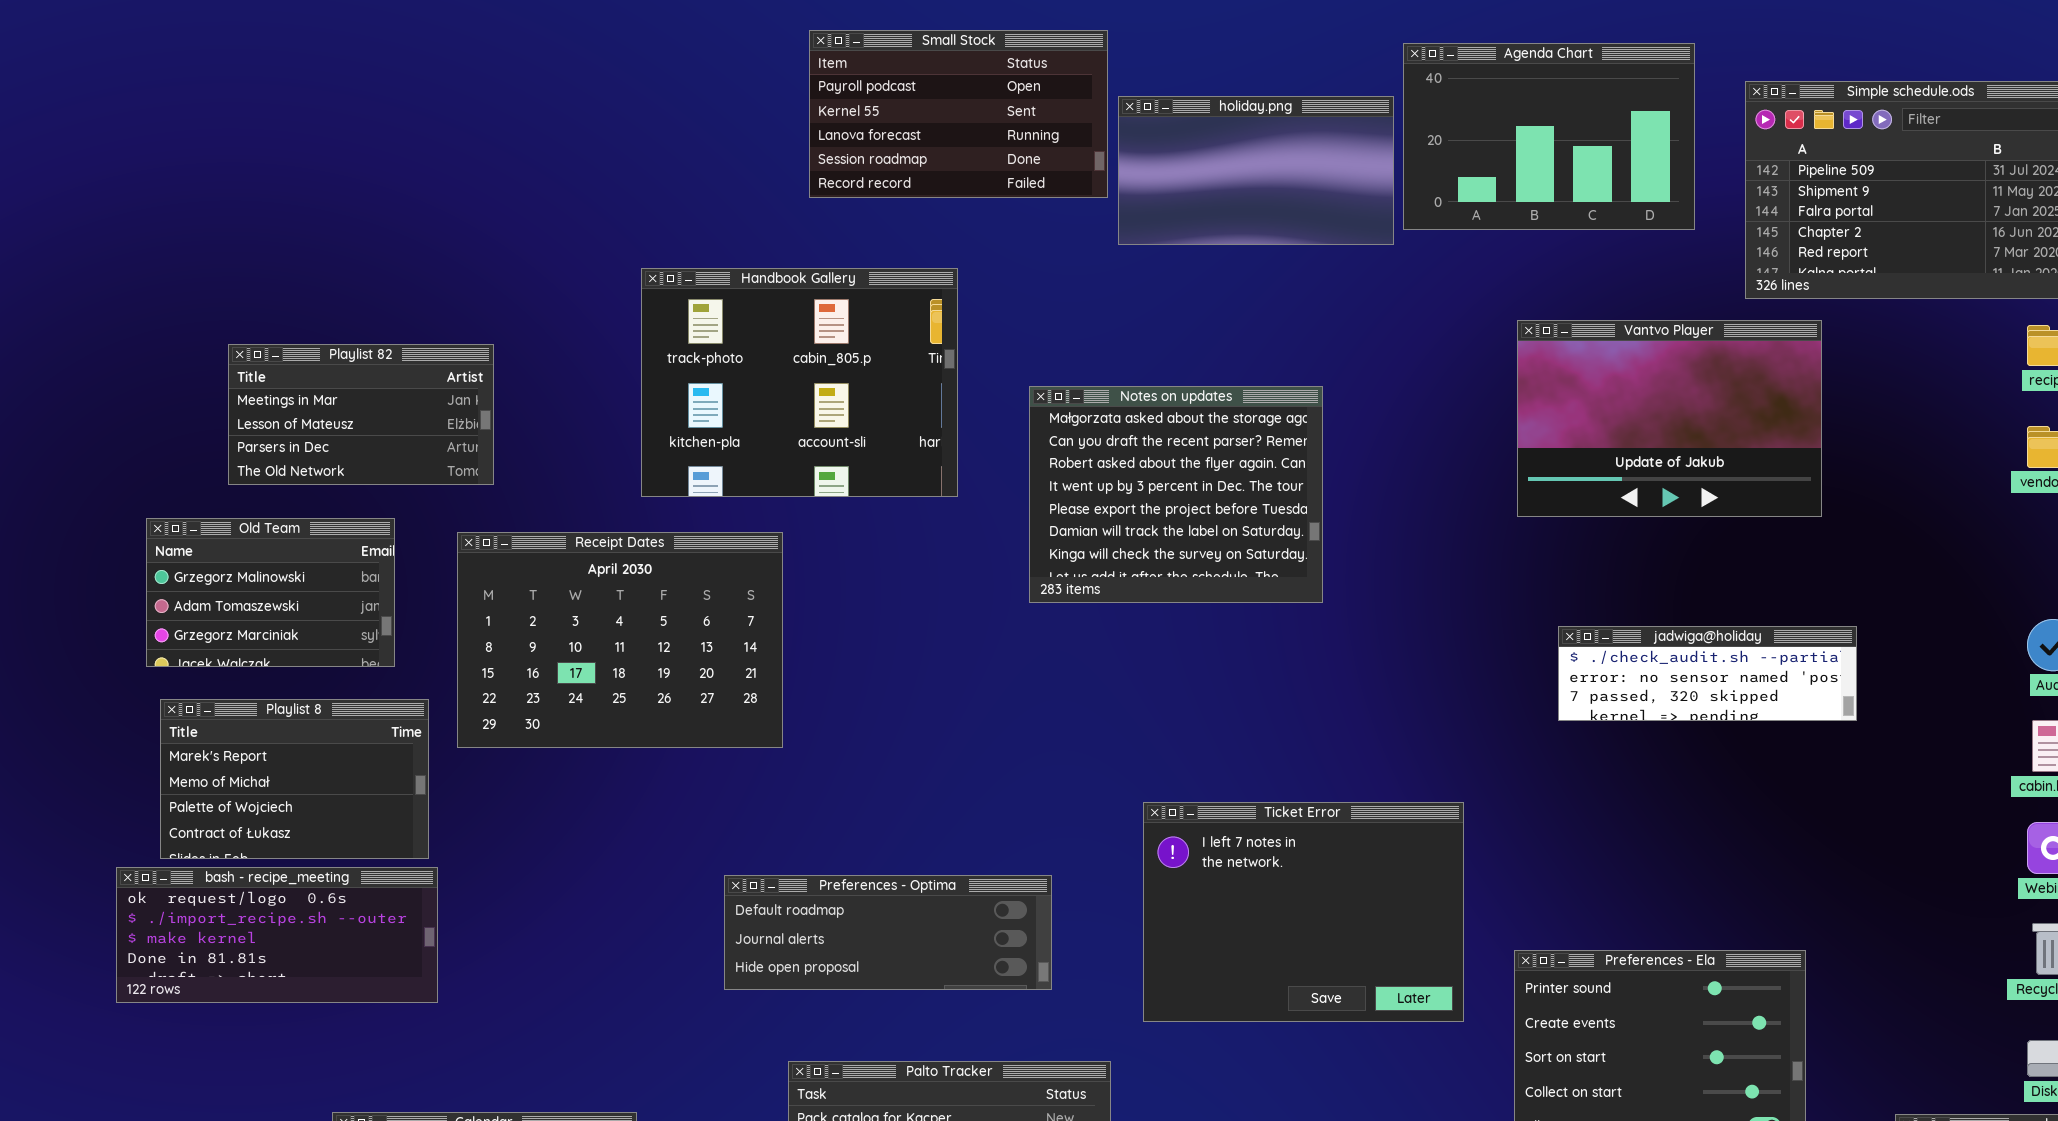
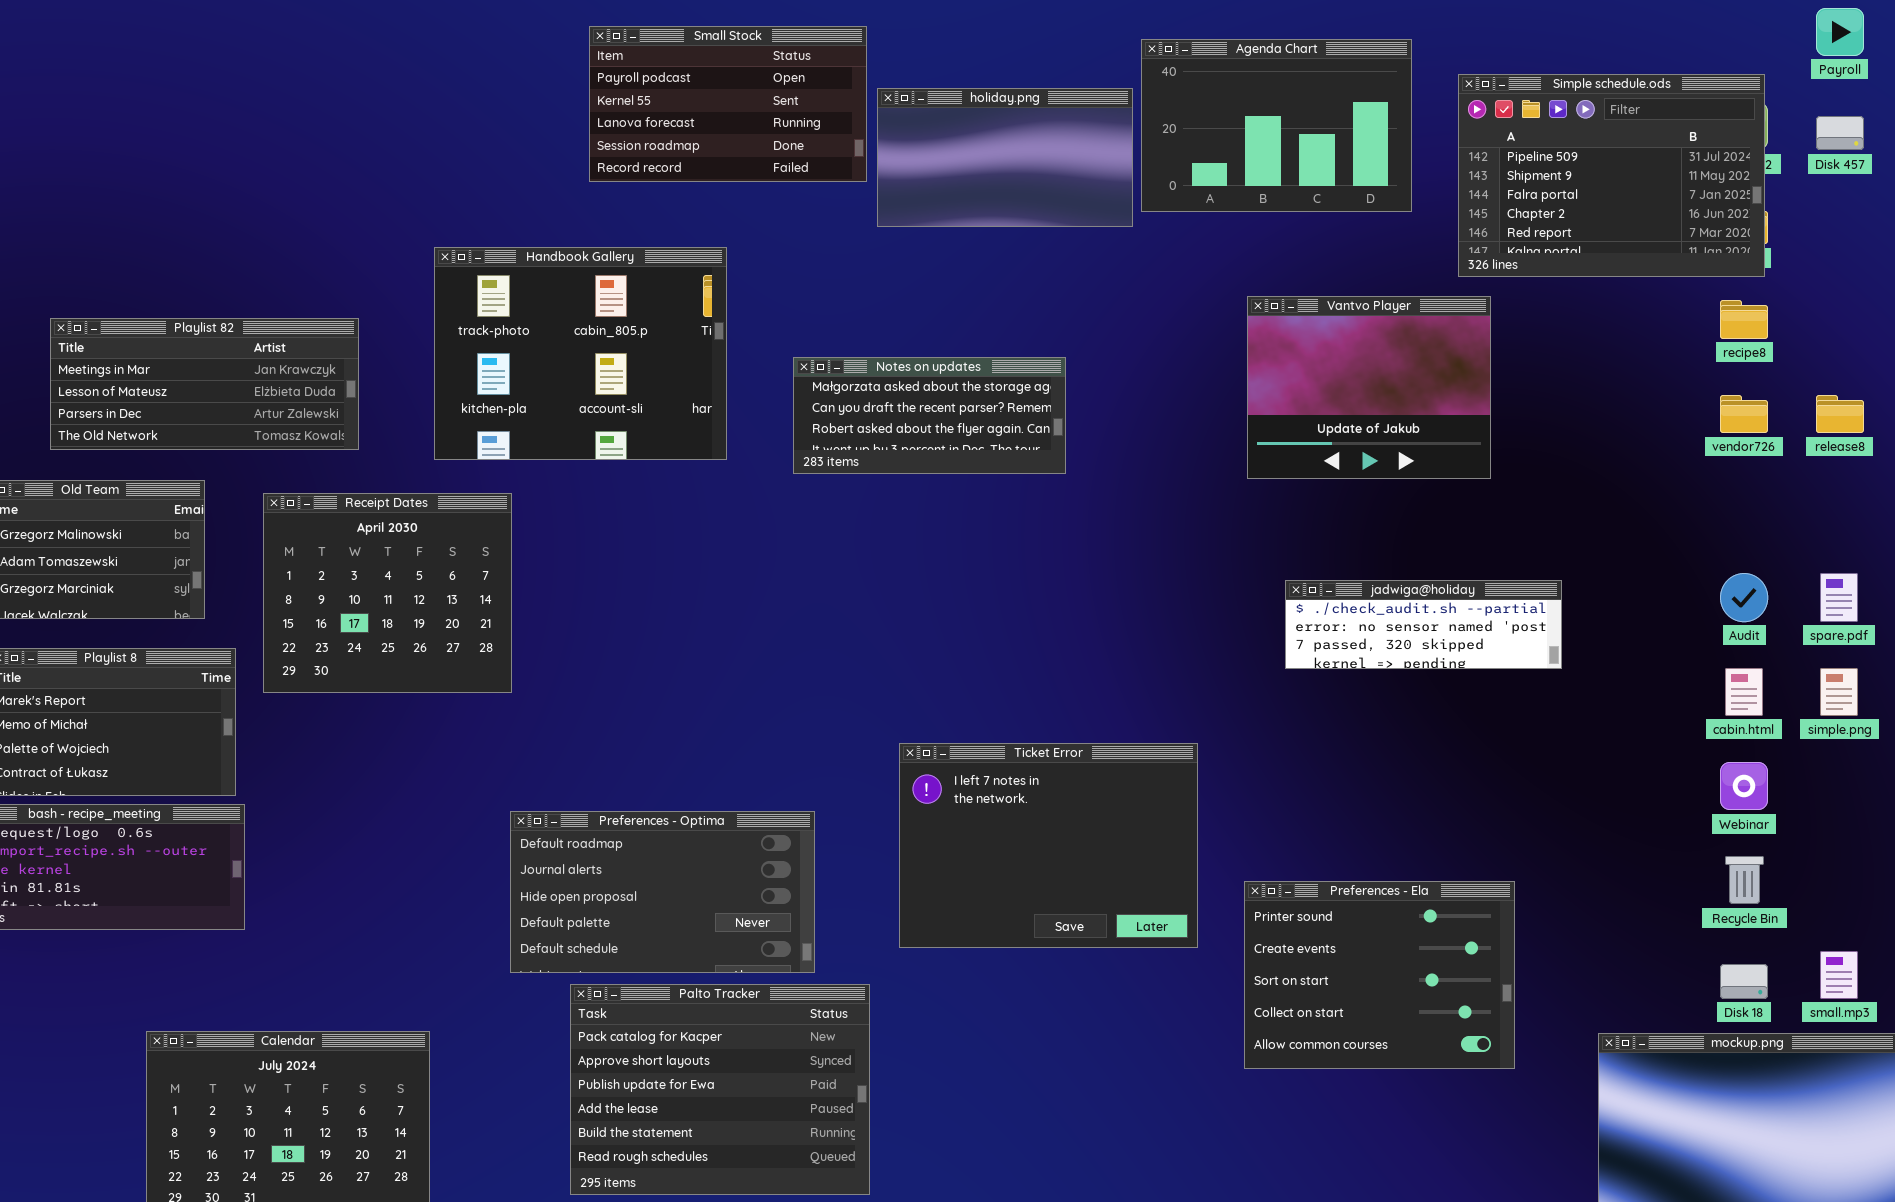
Vantvo Player: [1517,320,1822,517] -> [1247,296,1491,479], resized
Playlist 82: [228,344,494,485] -> [50,318,359,450], resized
Notes on updates: [1029,386,1323,603] -> [793,357,1066,474], resized
Receipt Dates: [457,532,783,748] -> [263,493,512,693], resized
Preferences - Optima: [724,875,1052,990] -> [510,811,815,973], resized

